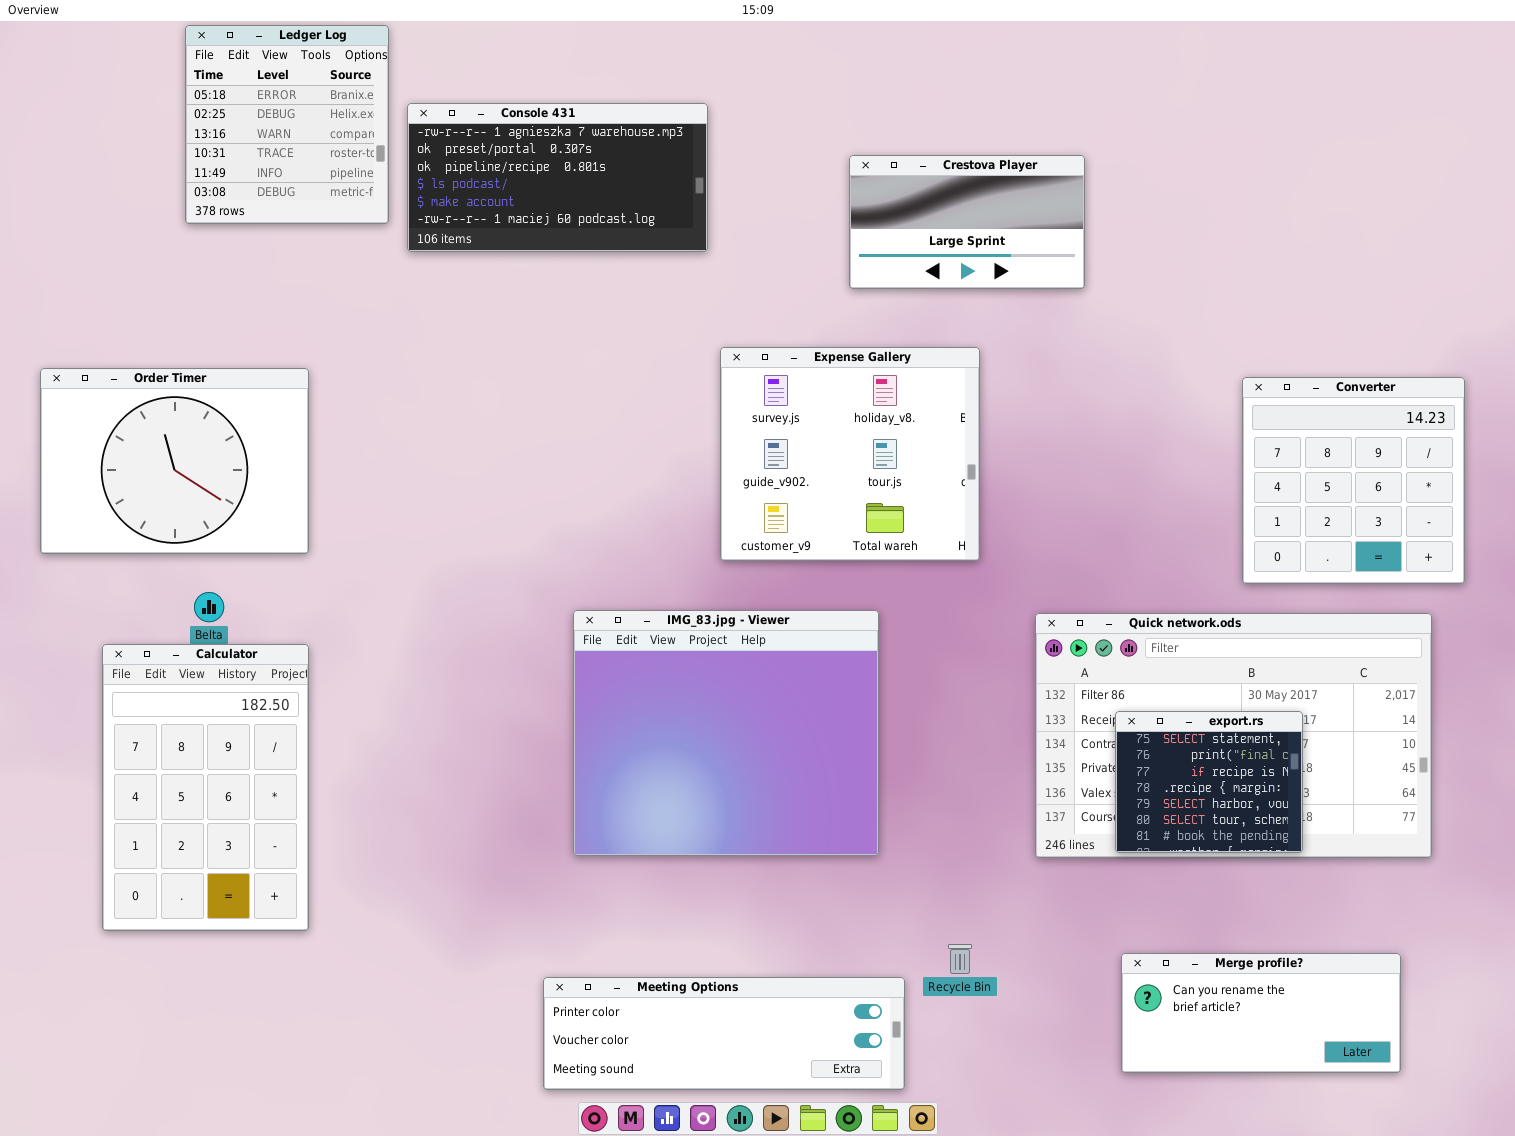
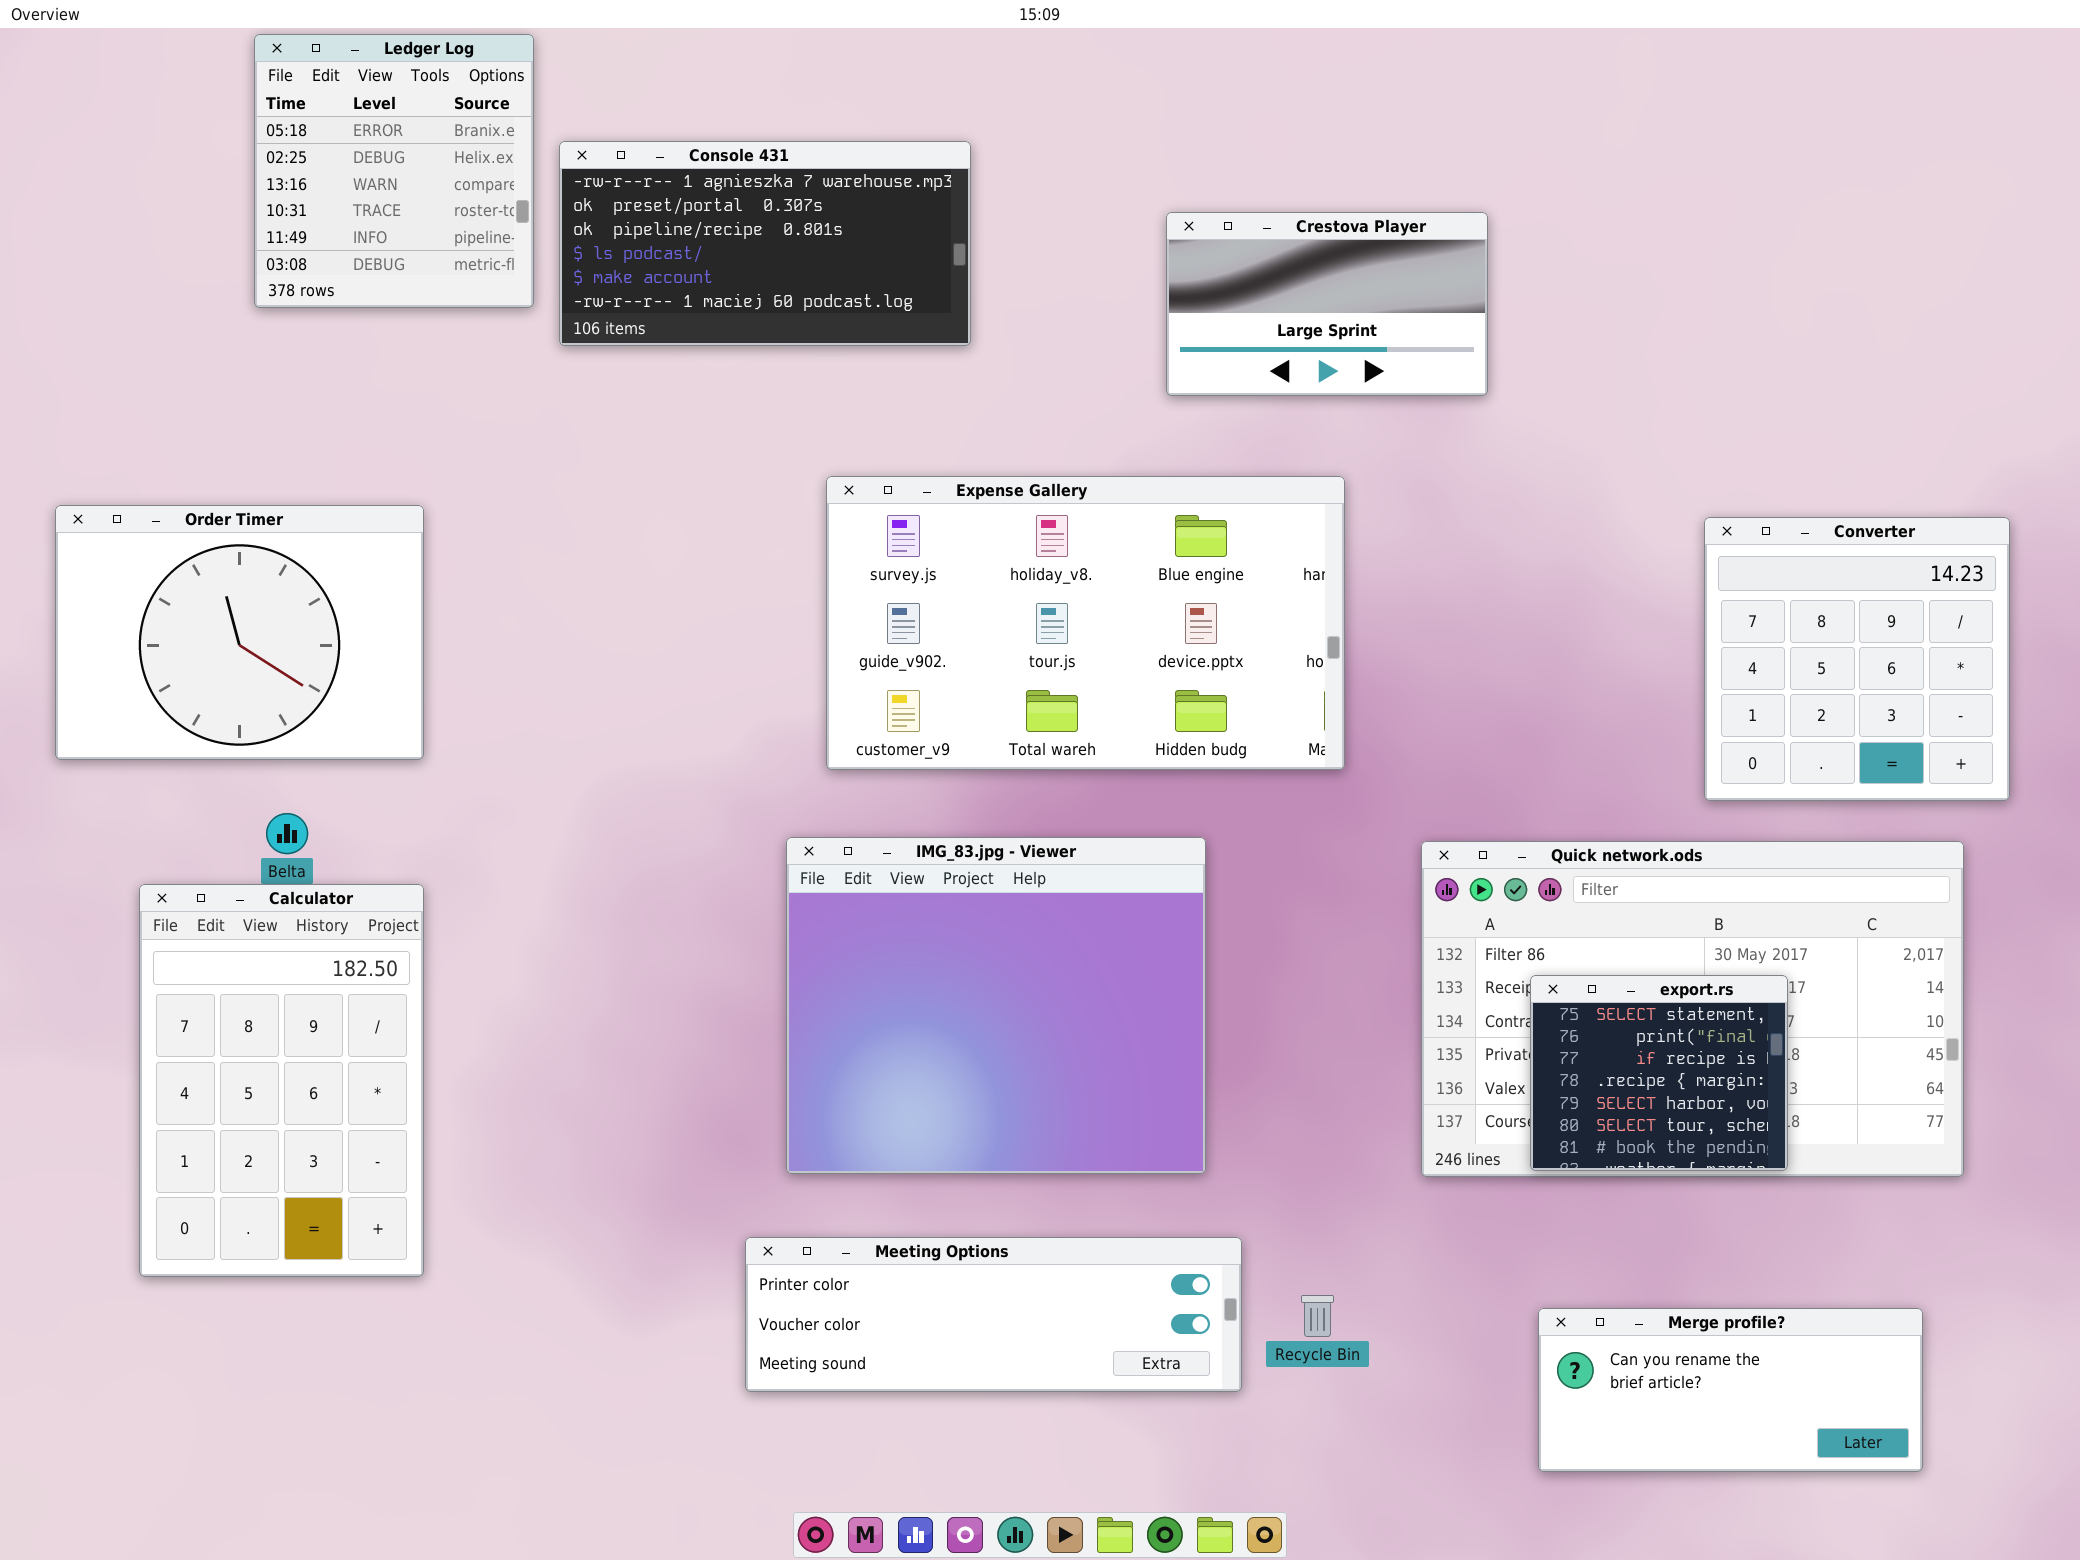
Expense Gallery: [720,347,980,561] -> [826,476,1345,770], resized
Meeting Options: [543,977,905,1090] -> [745,1237,1242,1392], moved

